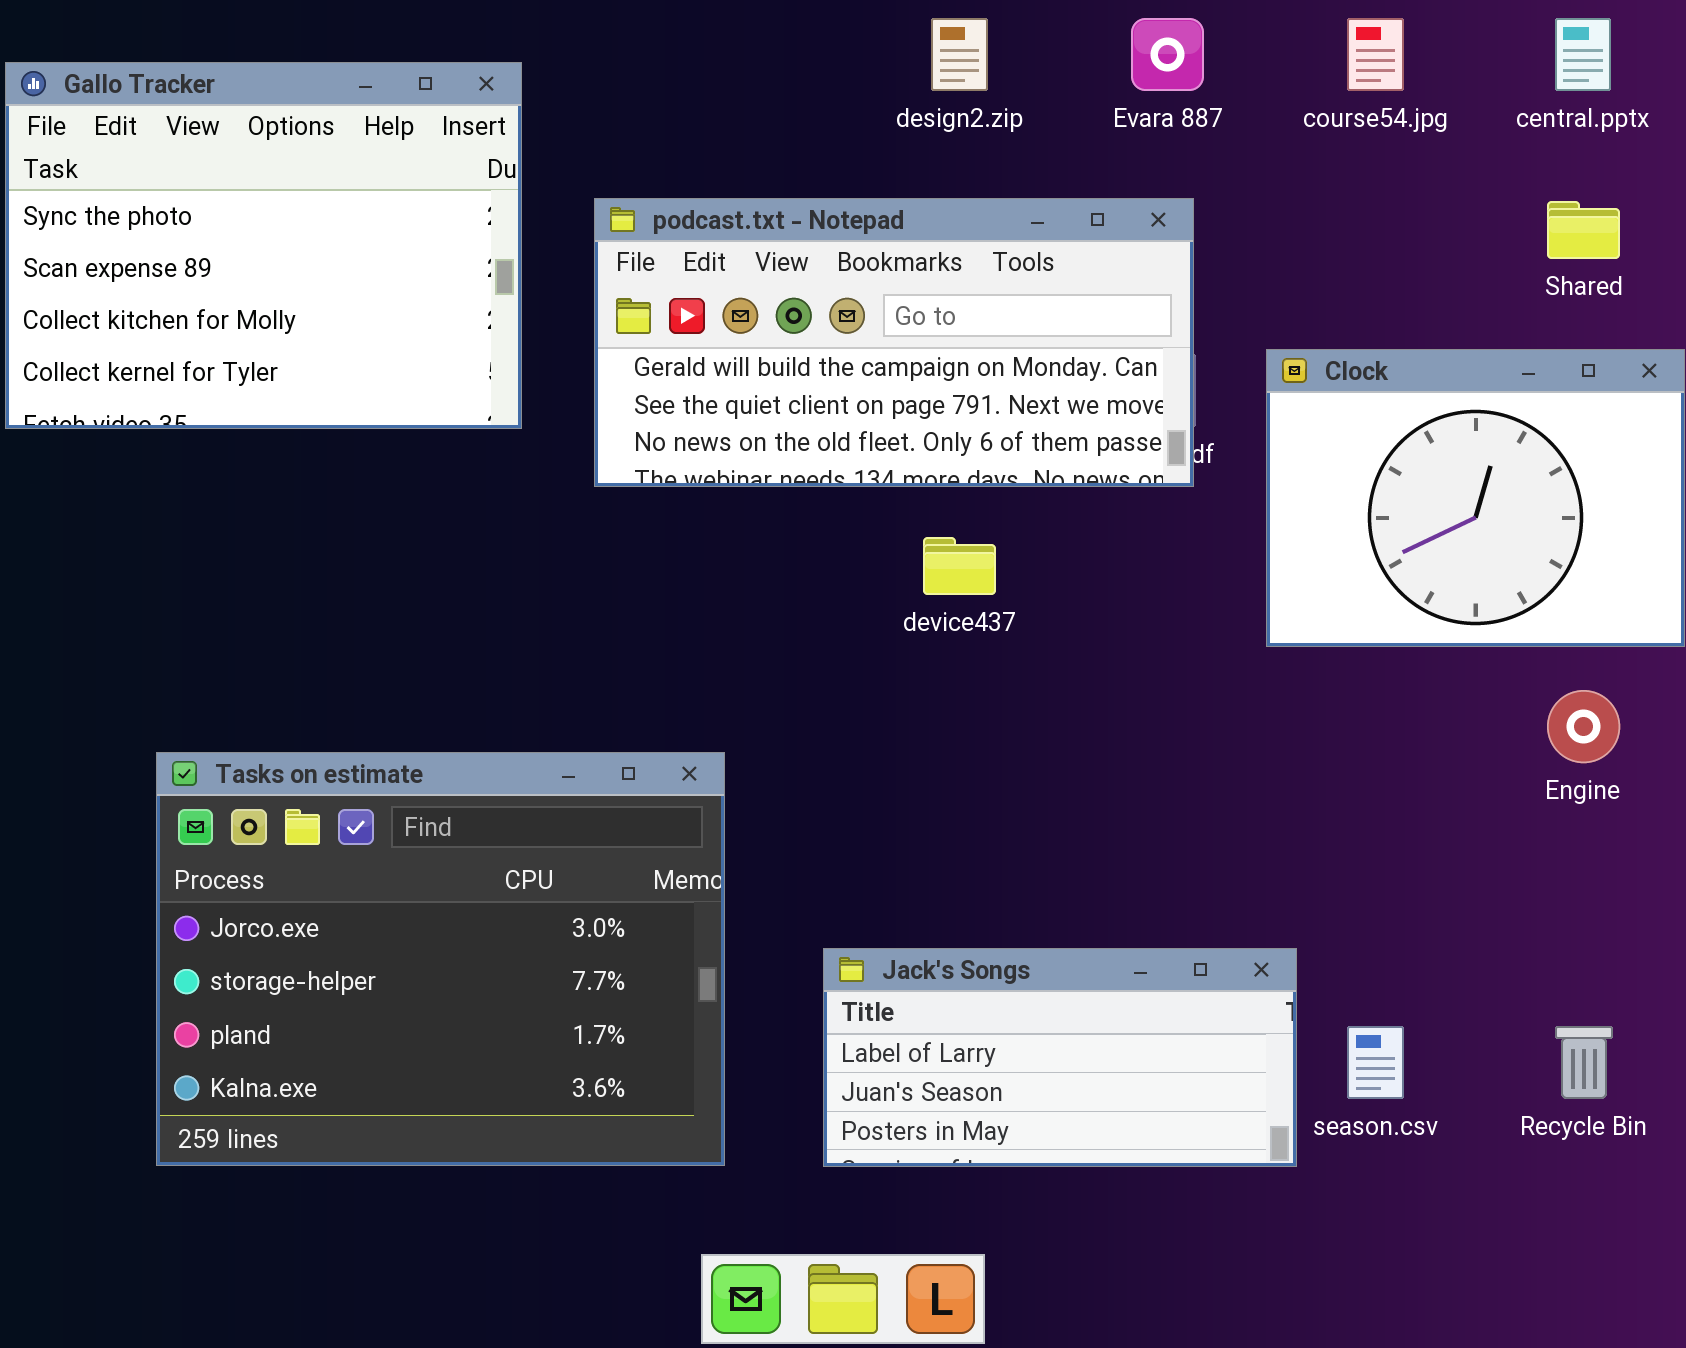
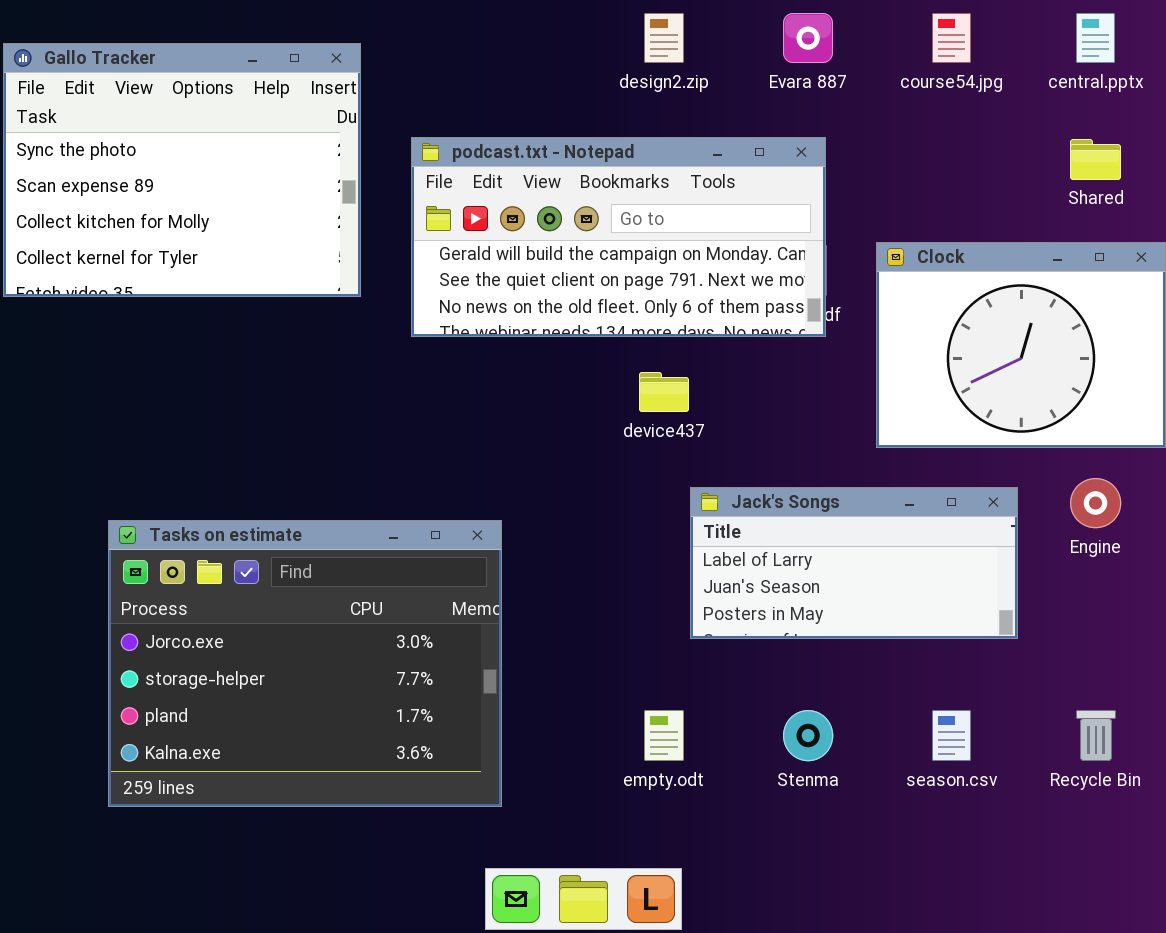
Jack's Songs: [823,948,1297,1167] -> [690,487,1018,639], moved

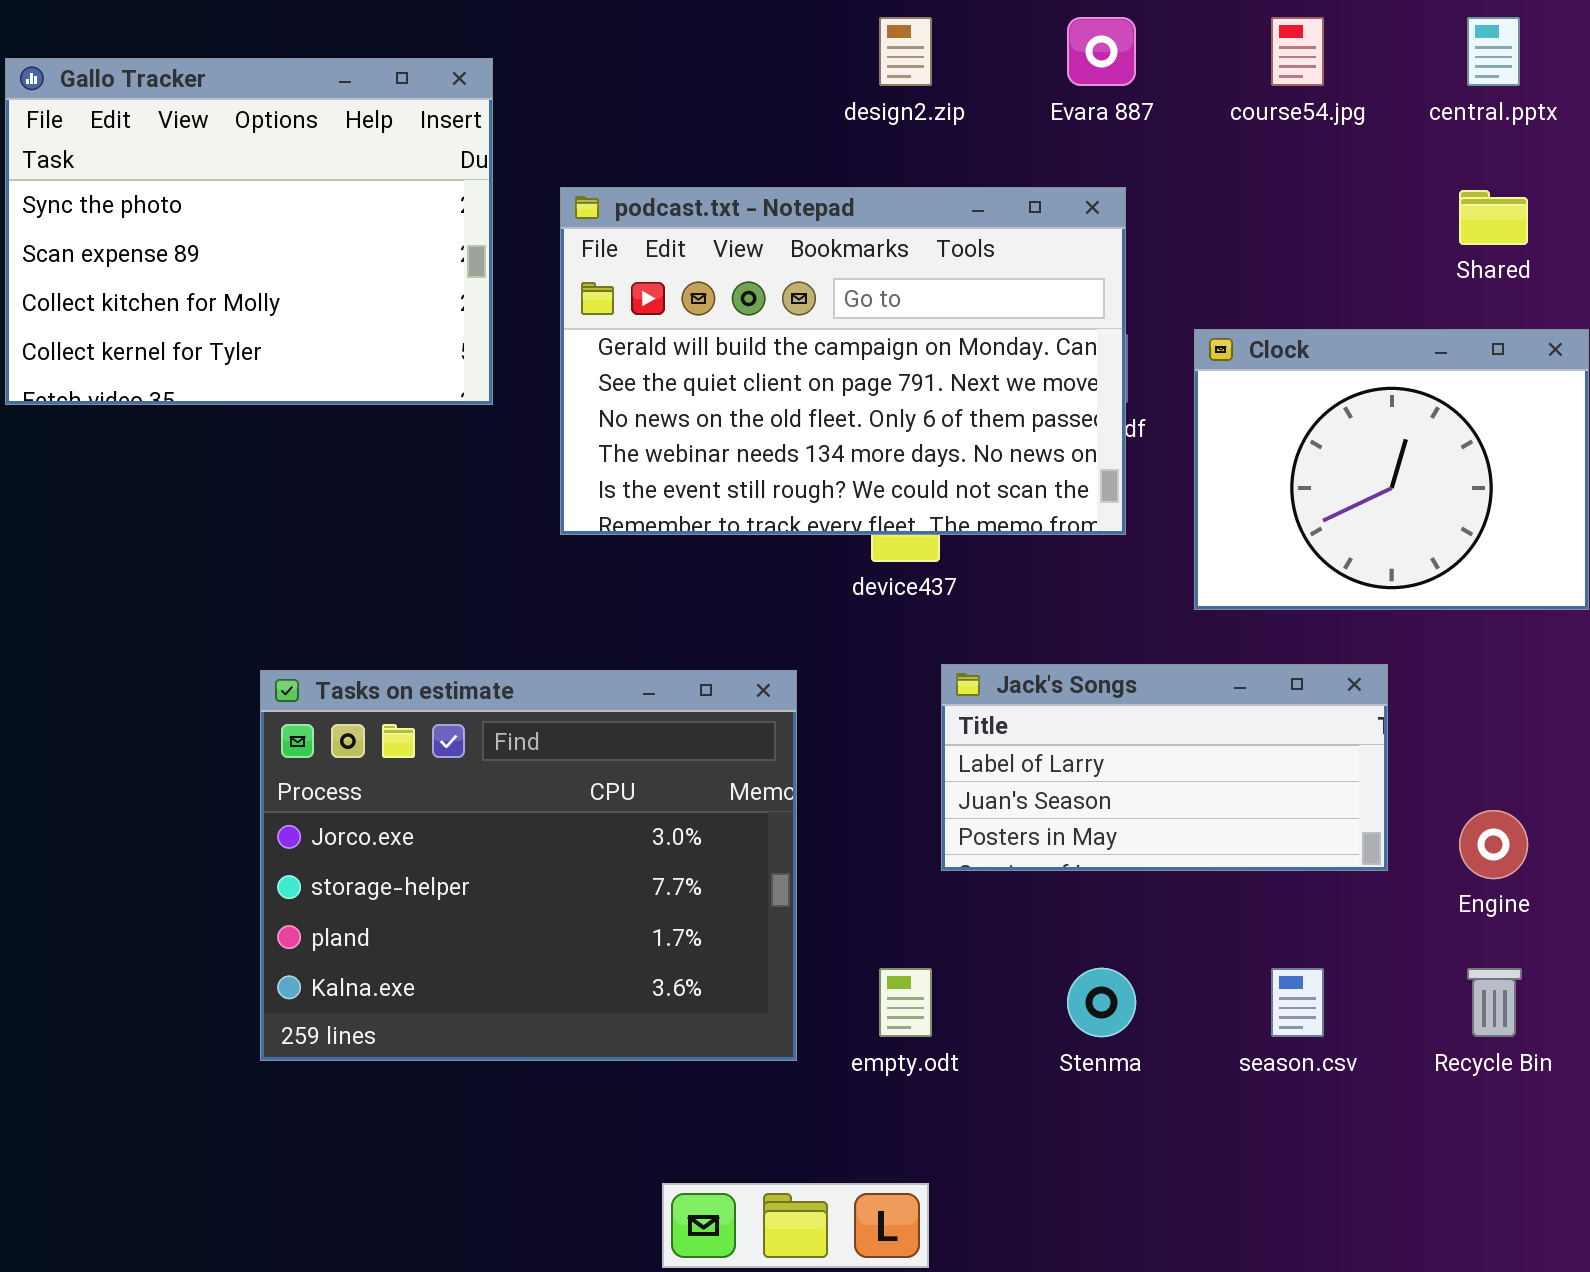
podcast.txt - Notepad: [411,137,826,337] -> [560,187,1126,535], resized
Engine: [1070,478,1121,528] -> [1459,810,1528,879], moved
Tasks on estimate: [108,520,502,807] -> [260,670,797,1061], moved

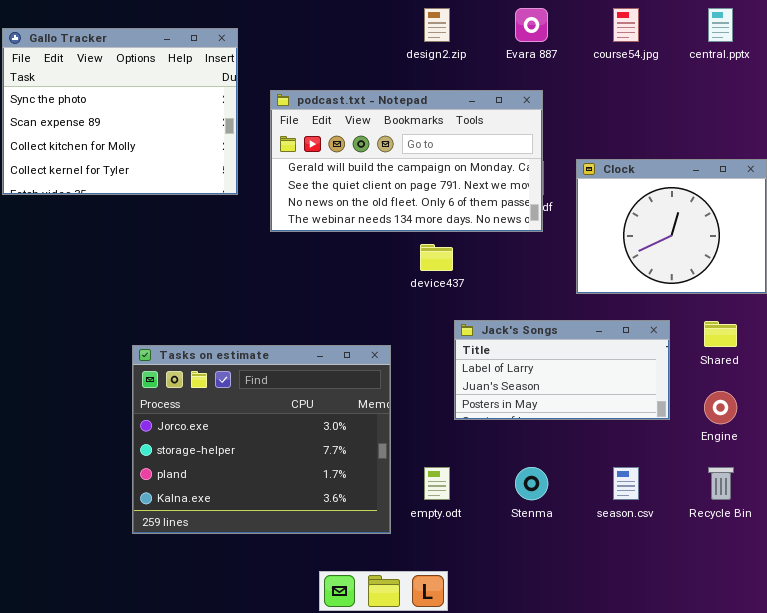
podcast.txt - Notepad: [560,187,1126,535] -> [270,90,543,232], resized
Shared: [1459,190,1528,245] -> [704,321,737,347], moved
Tasks on estimate: [260,670,797,1061] -> [132,345,391,534], moved

